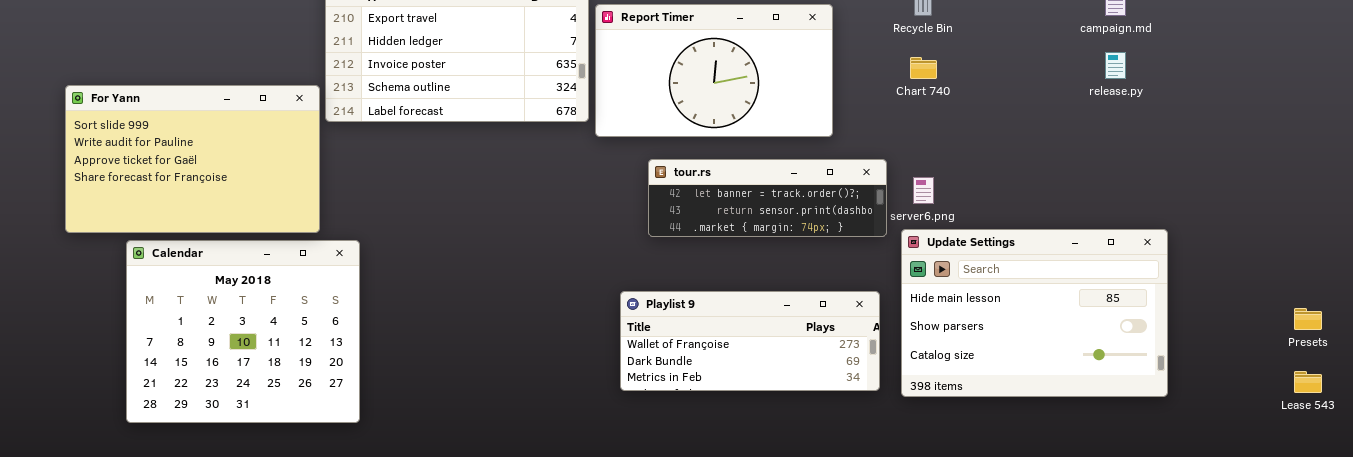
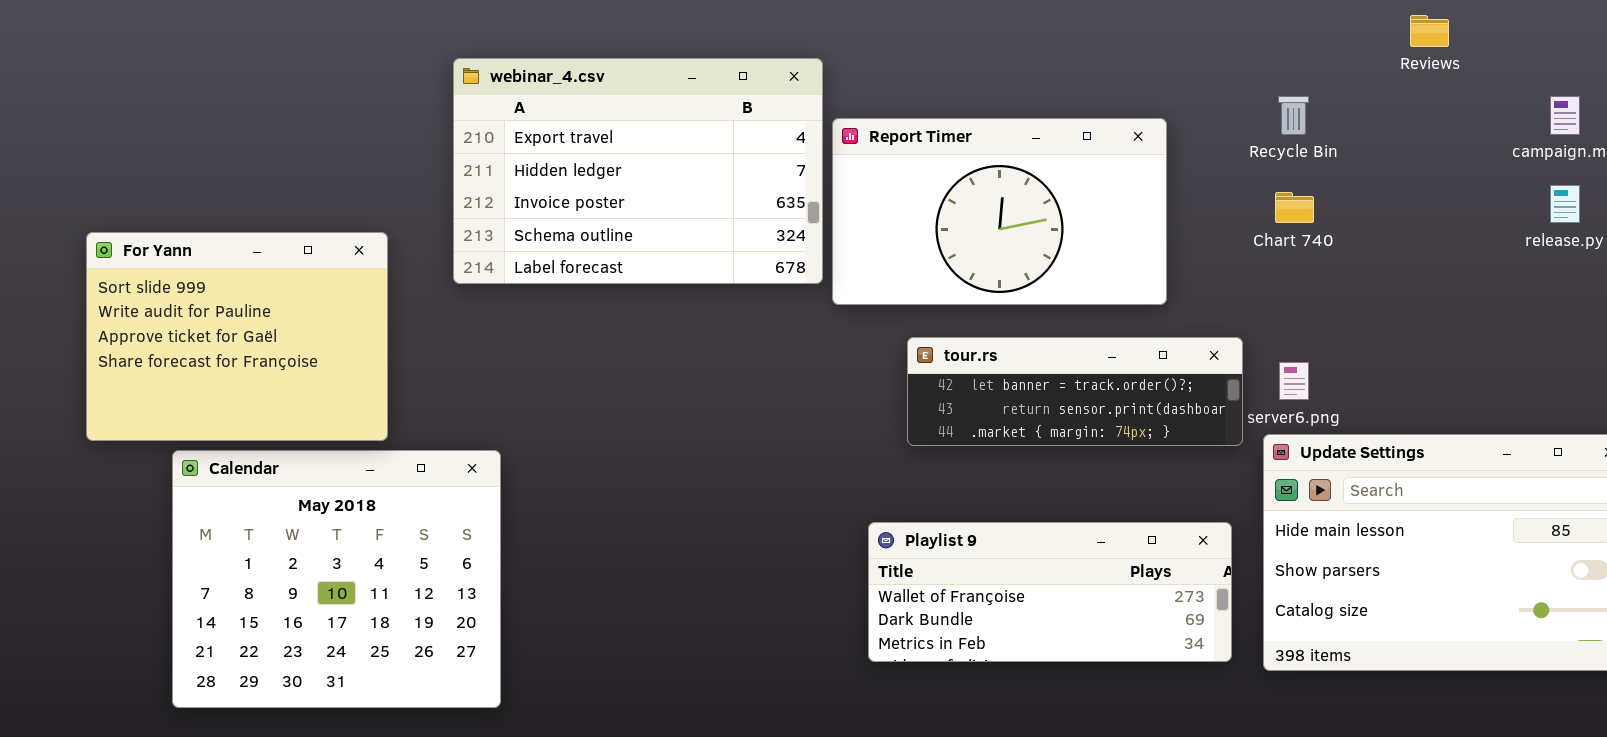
For Yann: [65,85,320,233] -> [86,232,388,441], resized

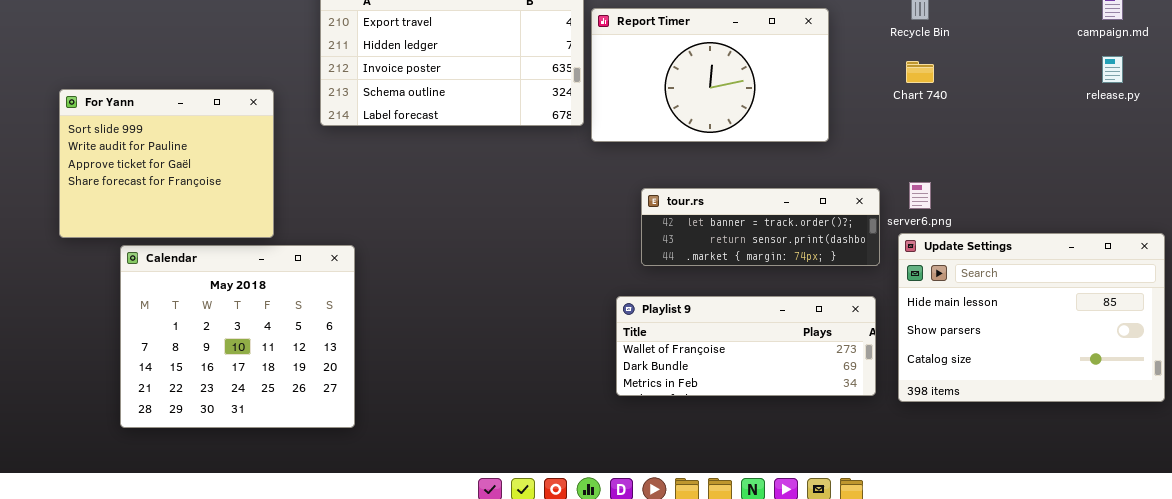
tour.rs: [907,337,1243,446] -> [641,188,880,266], moved

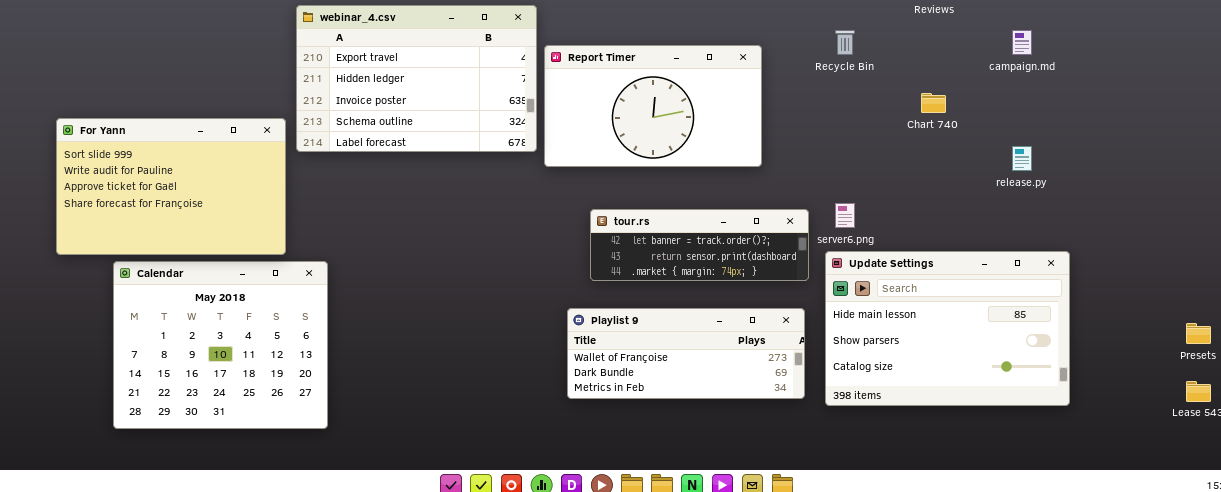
release.py: [1102,56,1123,83] -> [1012,146,1032,171], moved
Chart 740: [906,61,934,83] -> [921,93,946,113], moved
For Yann: [59,89,274,238] -> [56,118,286,255], resized

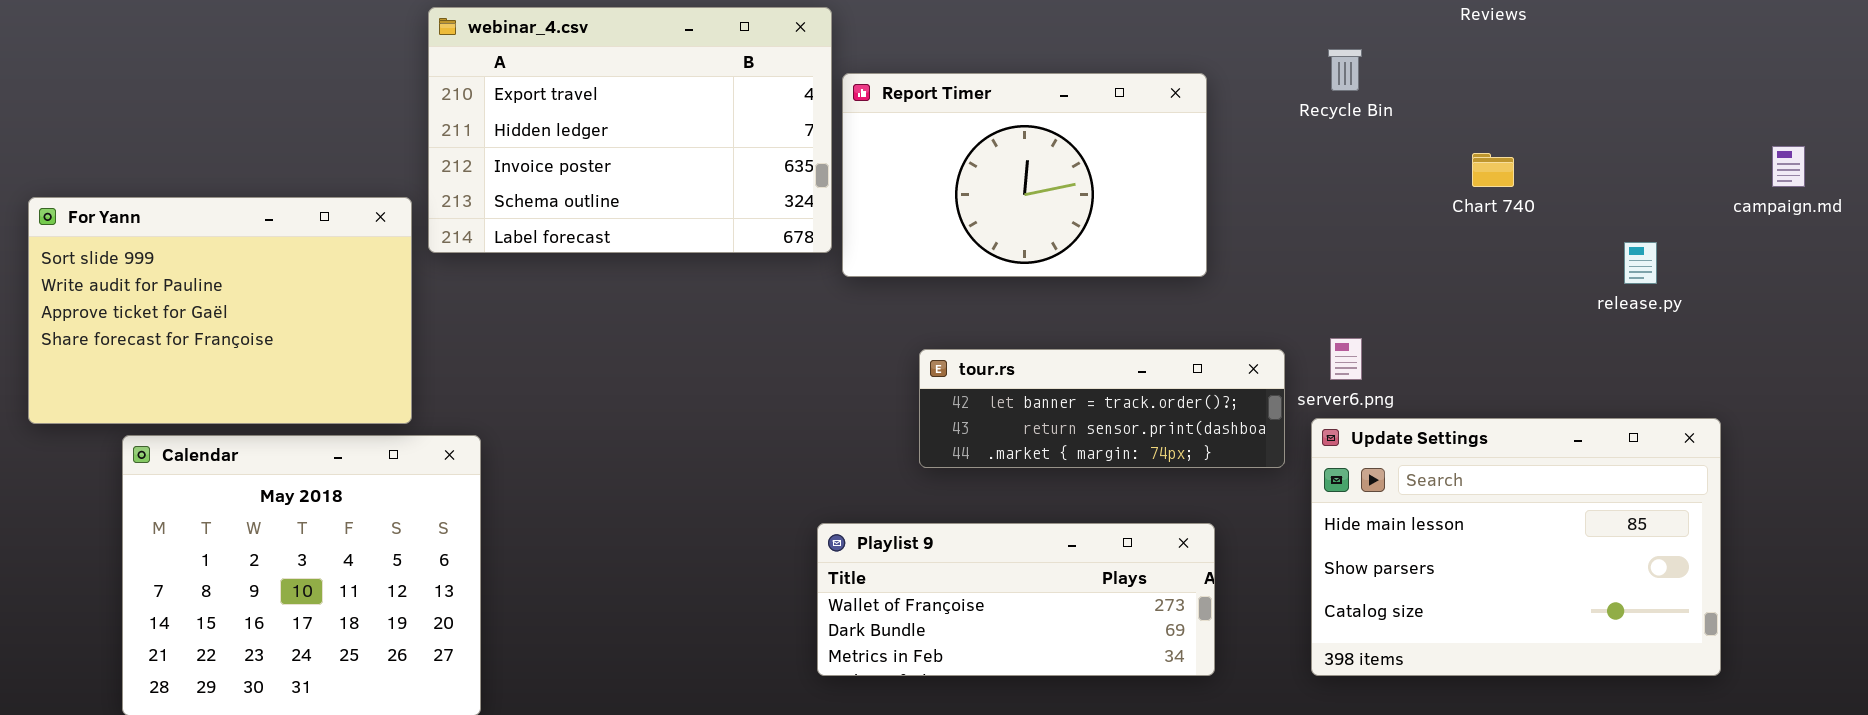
campaign.md: [1012,30,1032,55] -> [1772,146,1805,187], moved
Playlist 9: [567,308,805,399] -> [817,523,1215,676], moved

